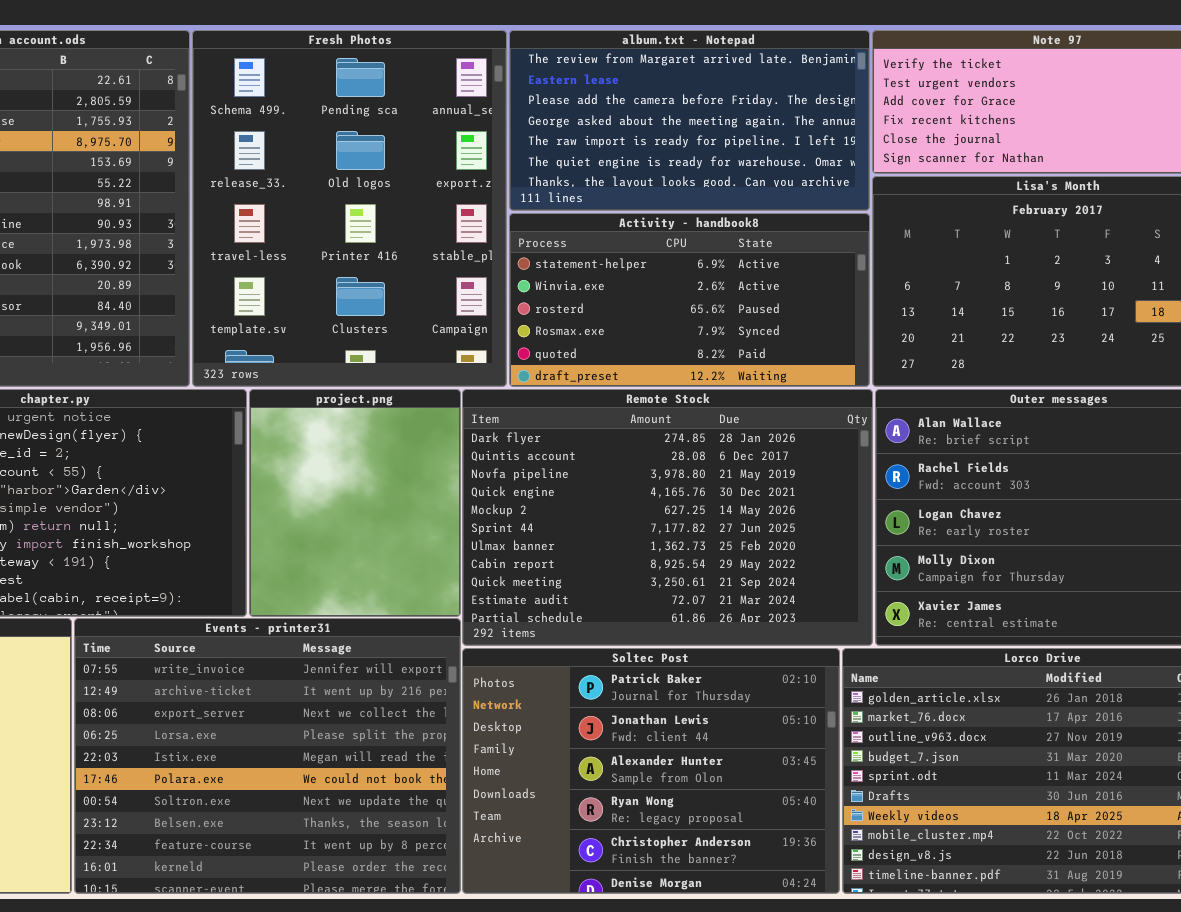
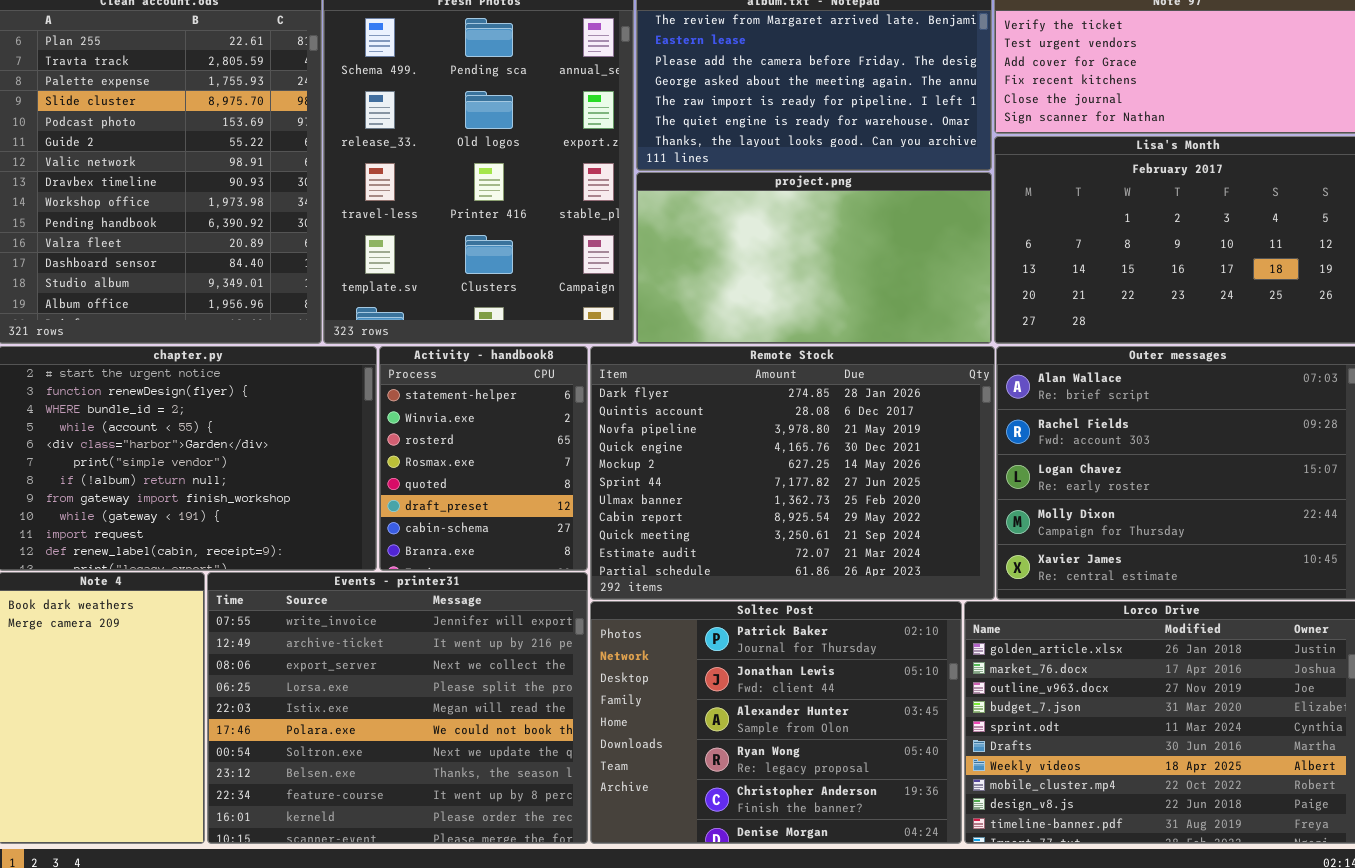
Activity - handbook8: [509,213,870,387] -> [379,346,588,571], moved, resized
project.png: [249,389,461,617] -> [636,172,992,344], moved, resized

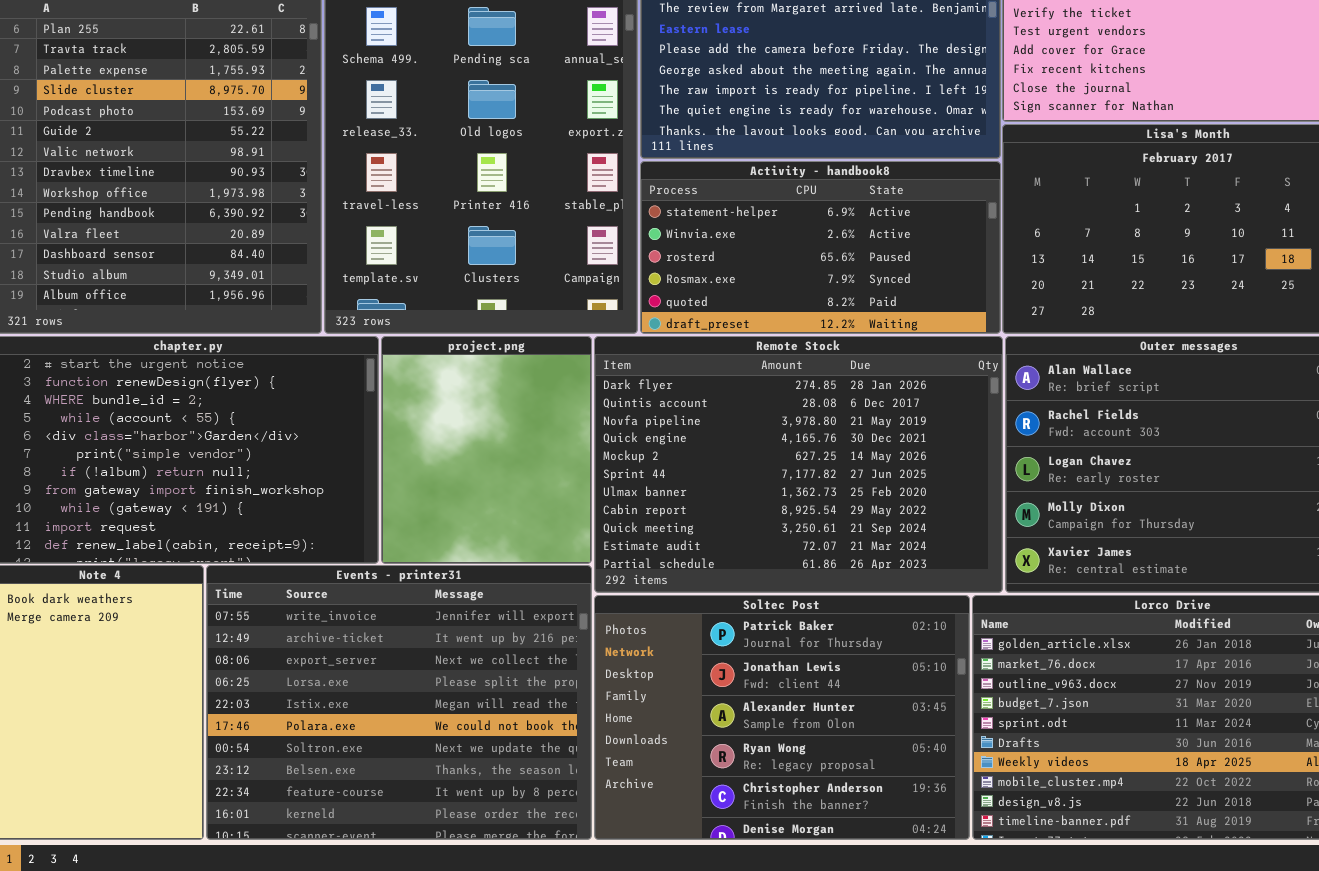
project.png: [636,172,992,344] -> [381,336,592,564], moved, resized
Activity - handbook8: [379,346,588,571] -> [640,161,1001,334], moved, resized

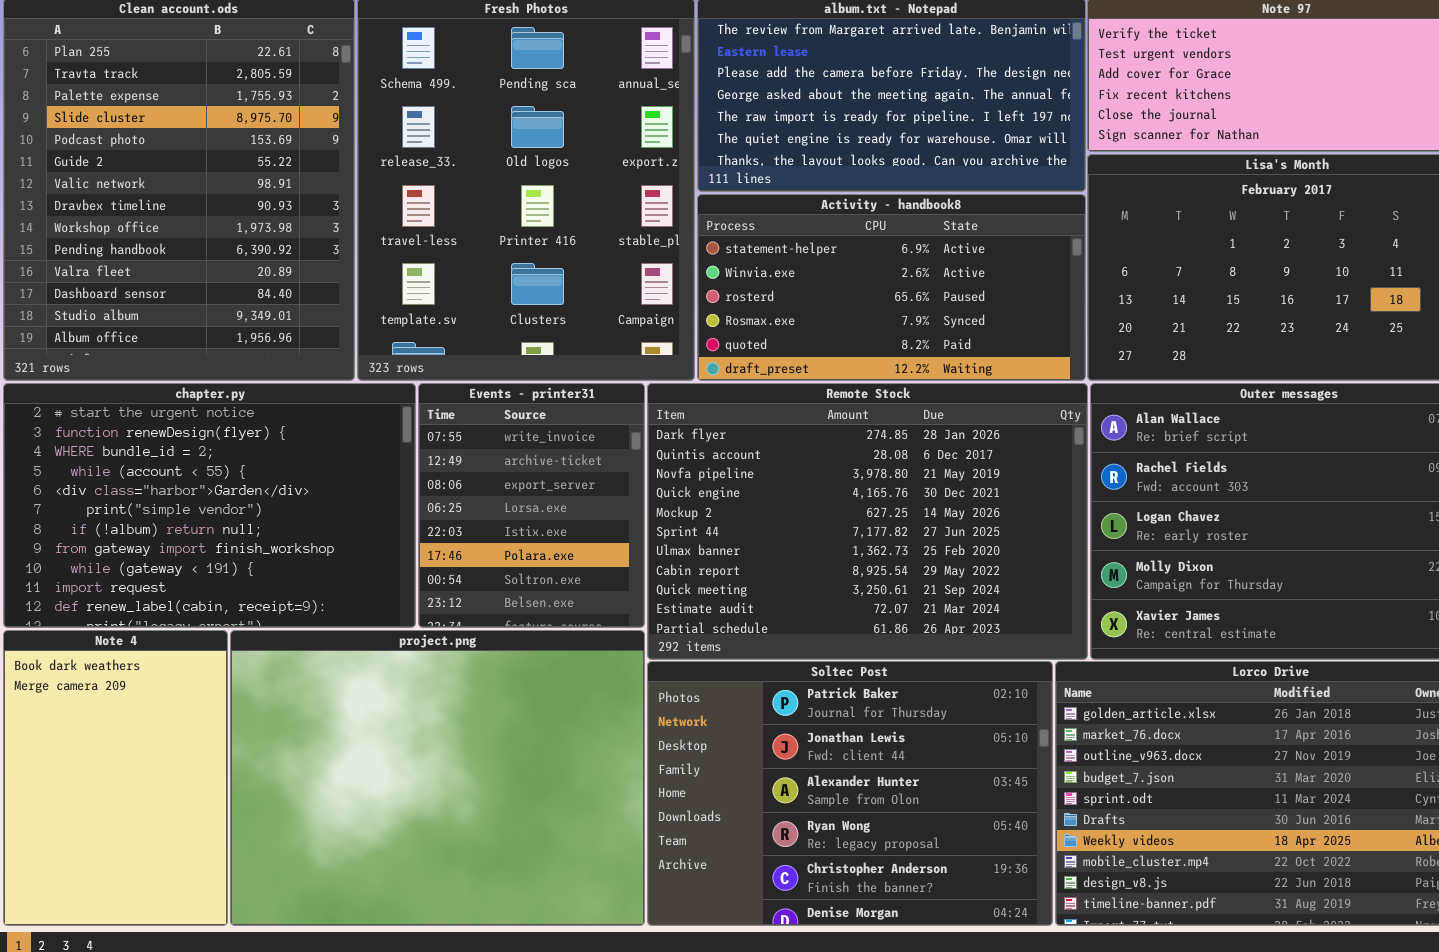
project.png: [381,336,592,564] -> [230,630,645,926], moved, resized
Events - printer31: [206,565,592,840] -> [418,383,645,628], moved, resized

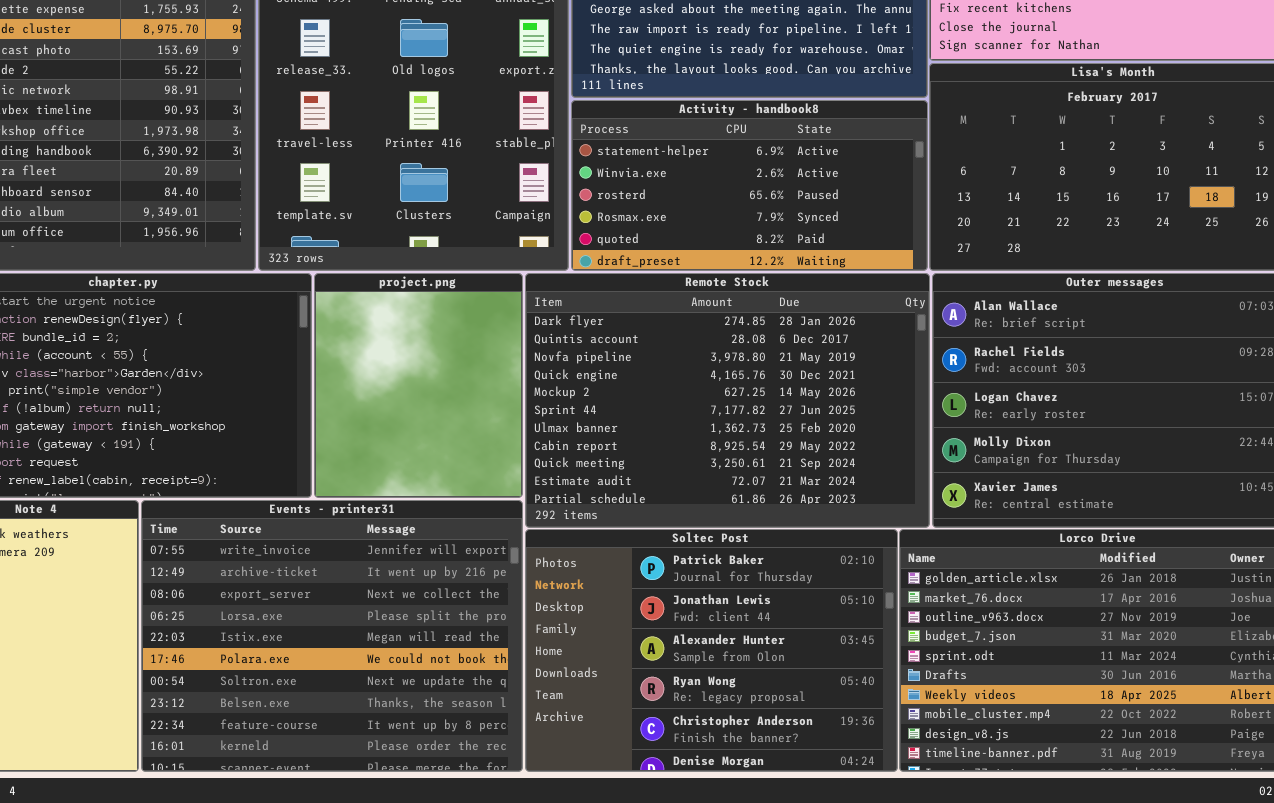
Events - printer31: [418,383,645,628] -> [141,500,523,772], moved, resized
project.png: [230,630,645,926] -> [314,273,523,498], moved, resized

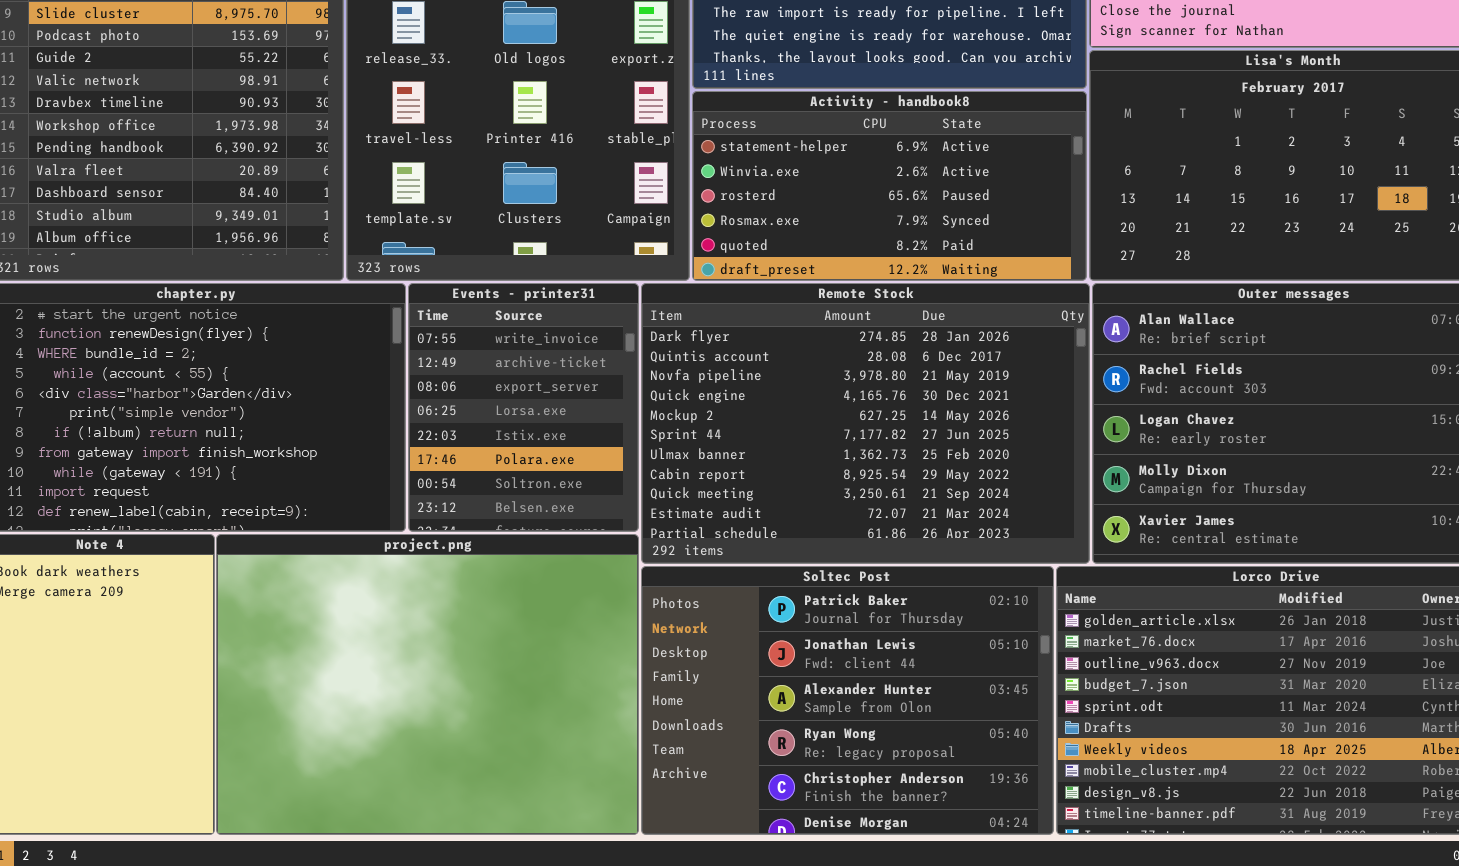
project.png: [314,273,523,498] -> [216,534,639,835], moved, resized
Events - printer31: [141,500,523,772] -> [408,283,639,532], moved, resized

